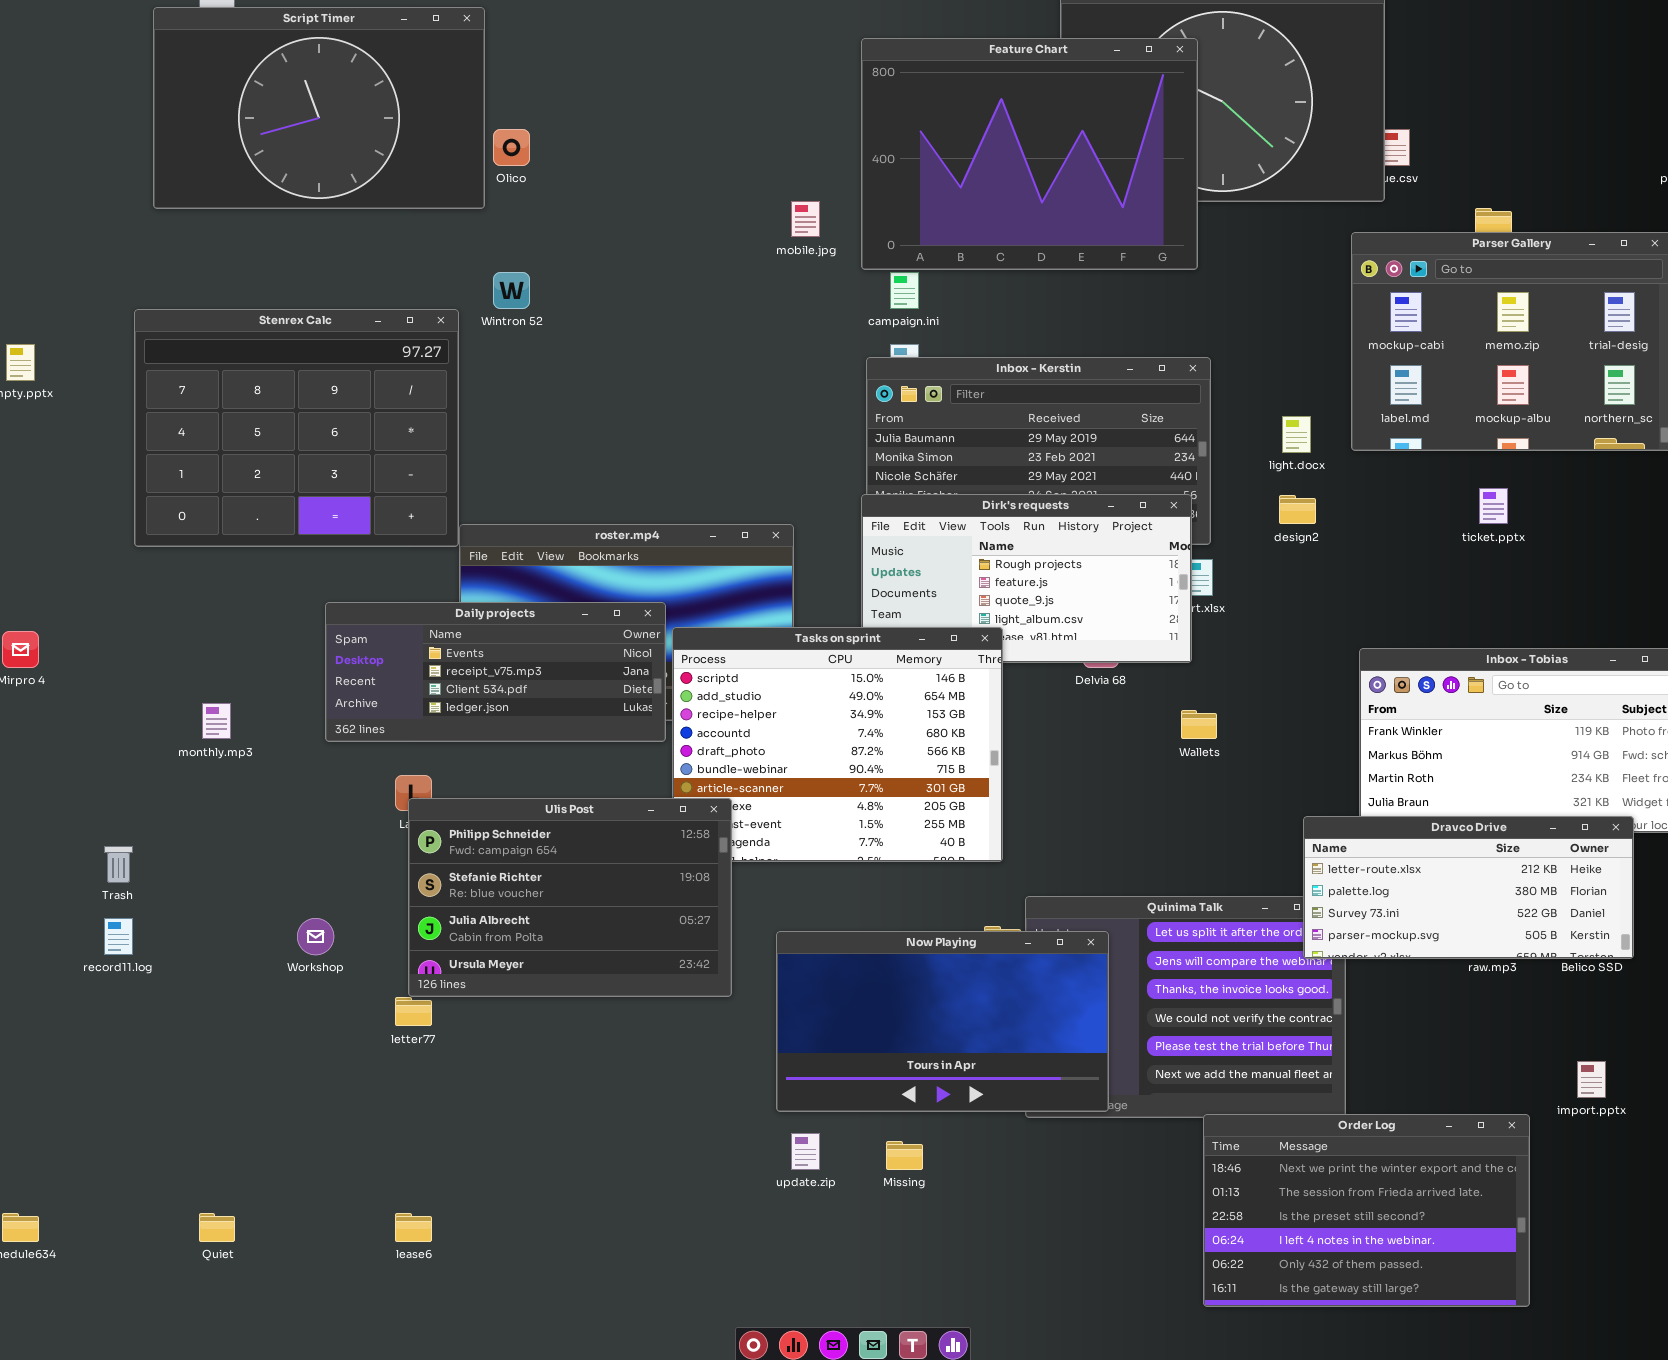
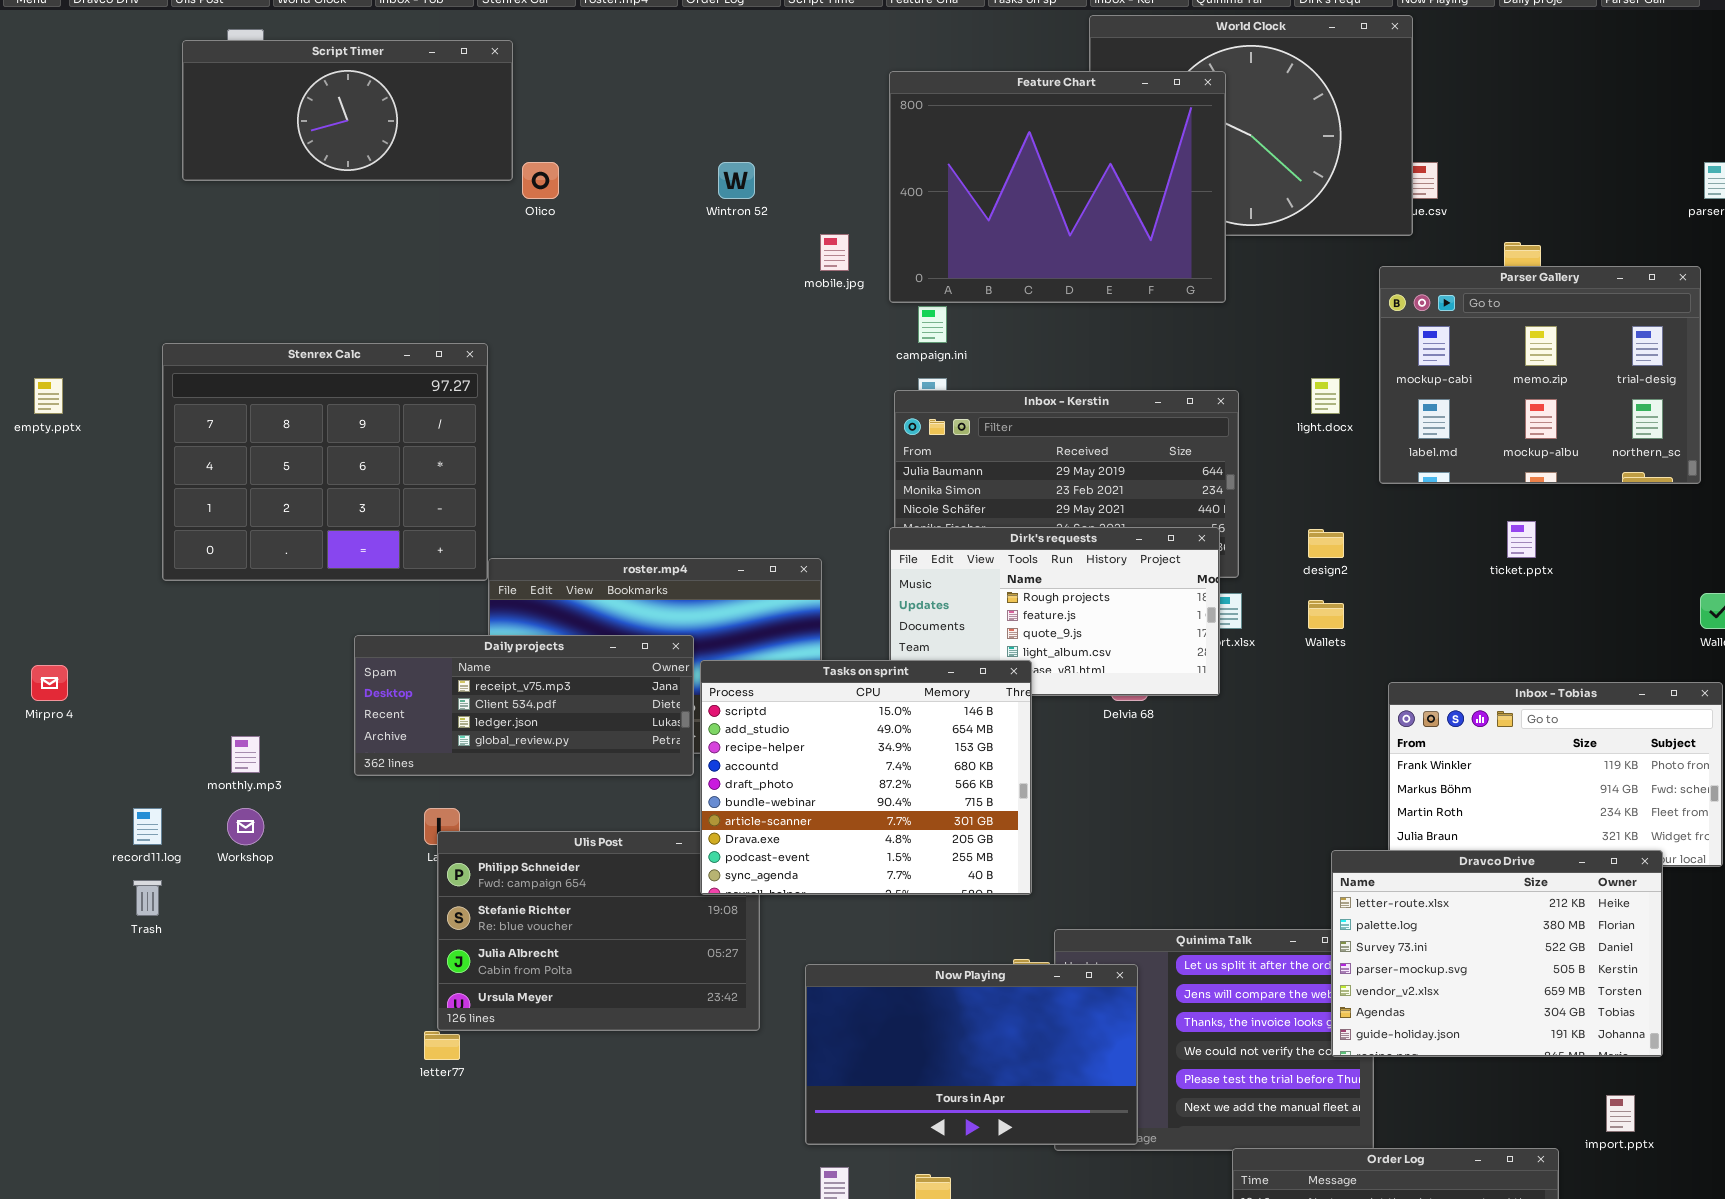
Script Timer: [153,7,485,209] -> [182,40,513,181], resized
Wintron 52: [493,272,530,309] -> [718,162,755,199], moved
light.docx: [1282,416,1311,453] -> [1311,378,1340,414], moved
Daily projects: [325,602,666,742] -> [354,635,694,776], scrolled down 1 row
Tasks on sprint: [672,627,1003,862] -> [700,660,1032,895], raised
Wallets: [1181,710,1217,739] -> [1308,600,1344,629], moved
Dravco Drive: [1303,816,1634,959] -> [1331,850,1663,1057], resized
record11.log: [104,918,133,955] -> [133,808,162,845], moved
Workshop: [297,918,334,955] -> [227,808,264,845], moved

